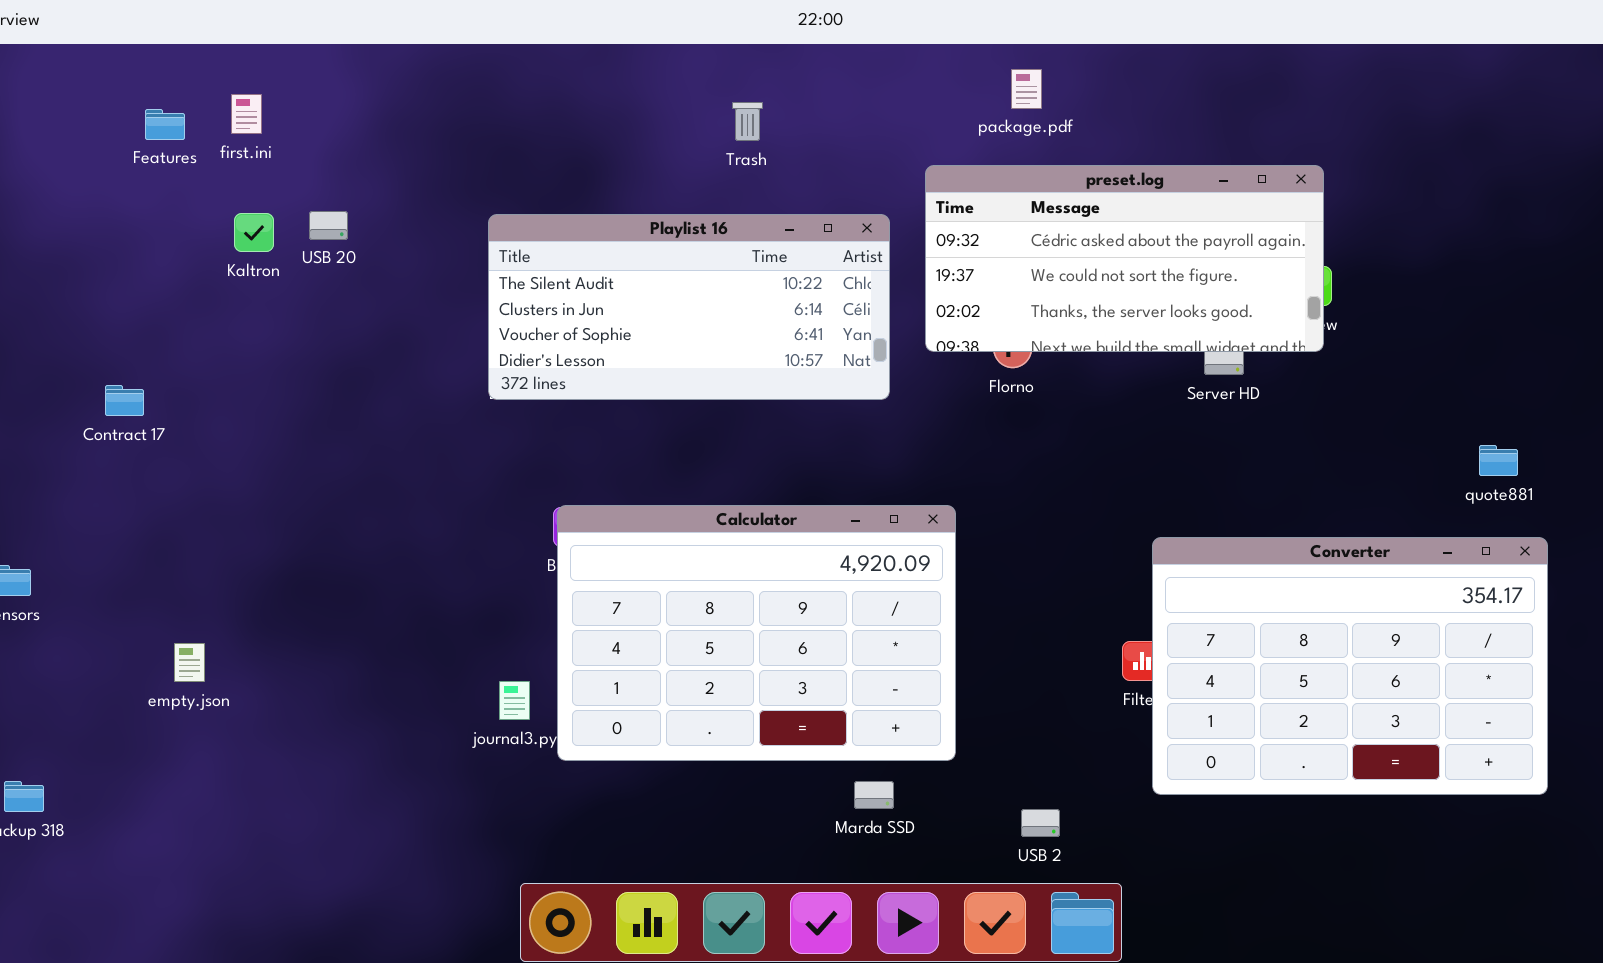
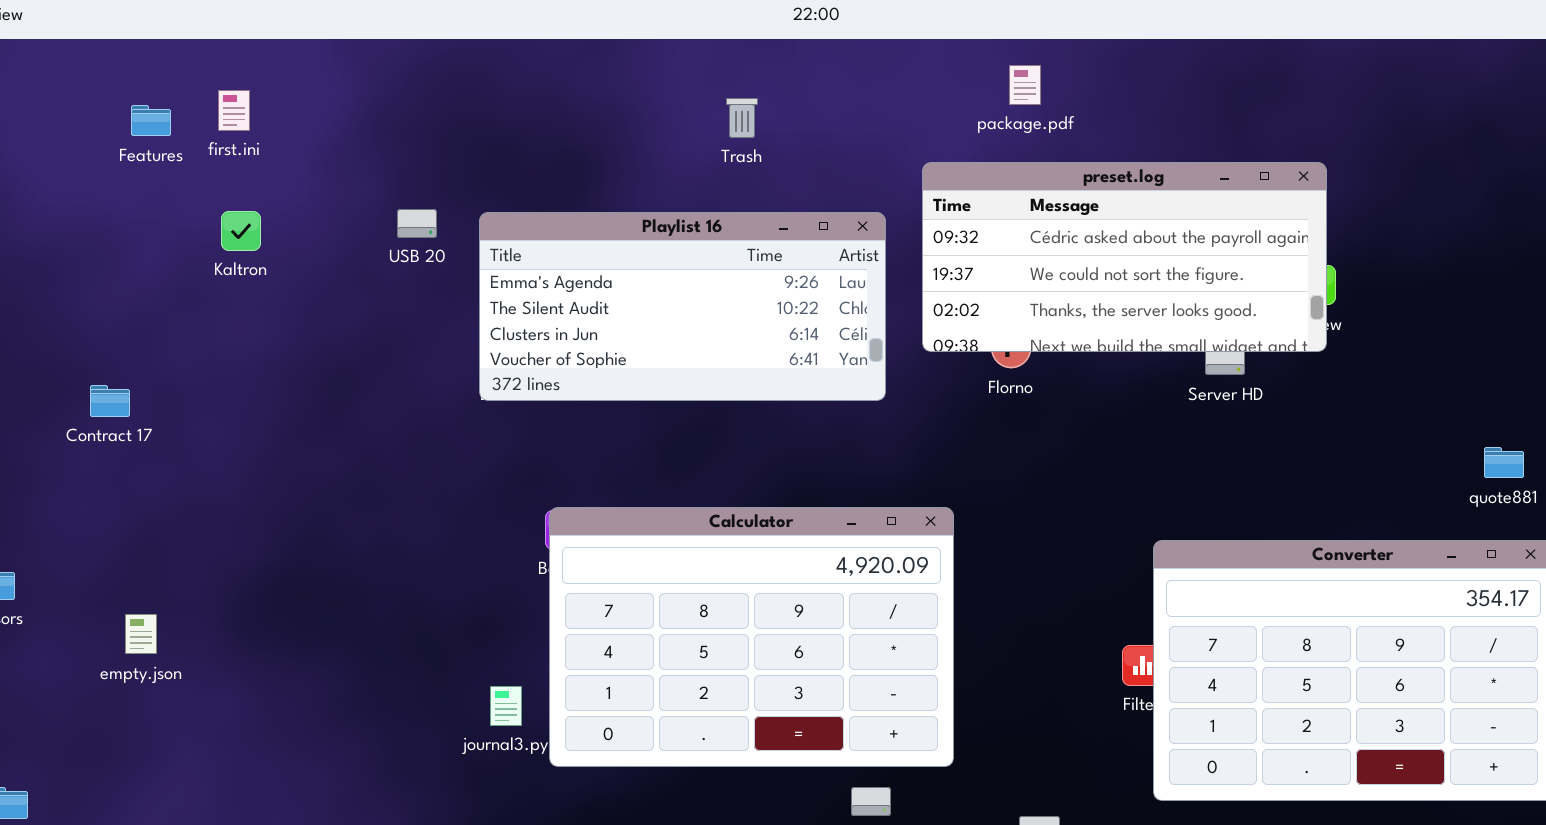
USB 20: [309,211,348,240] -> [397,209,437,238], moved
Playlist 16: [488,214,890,400] -> [479,212,886,401], scrolled up 1 row
empty.json: [174,643,205,682] -> [125,614,157,654], moved

